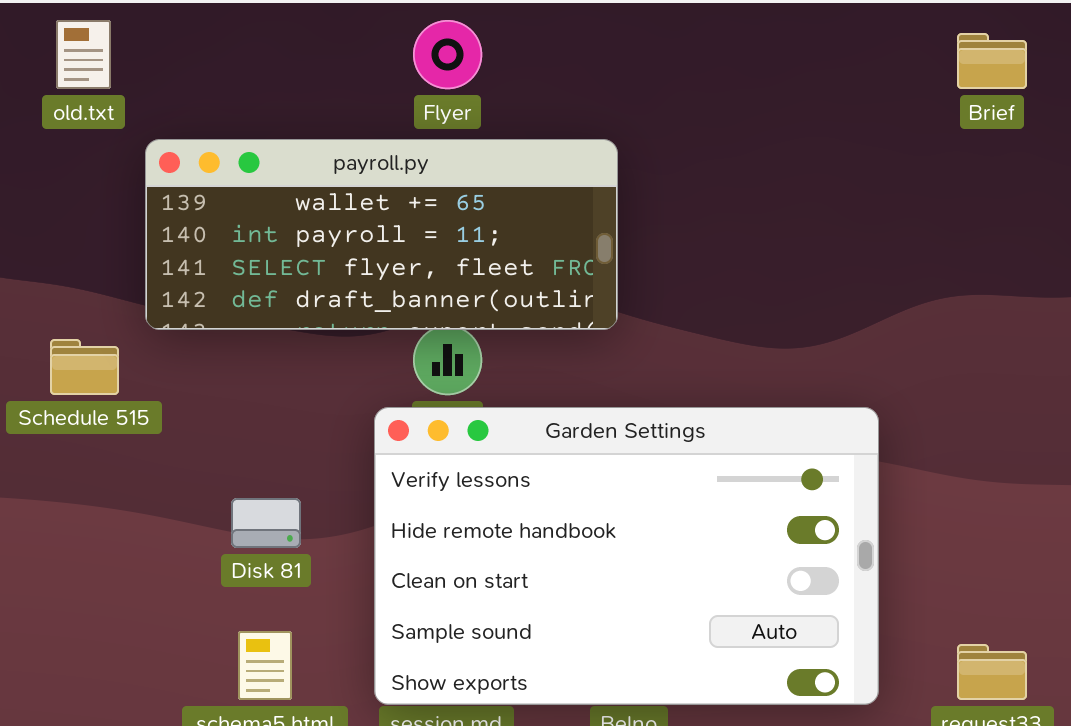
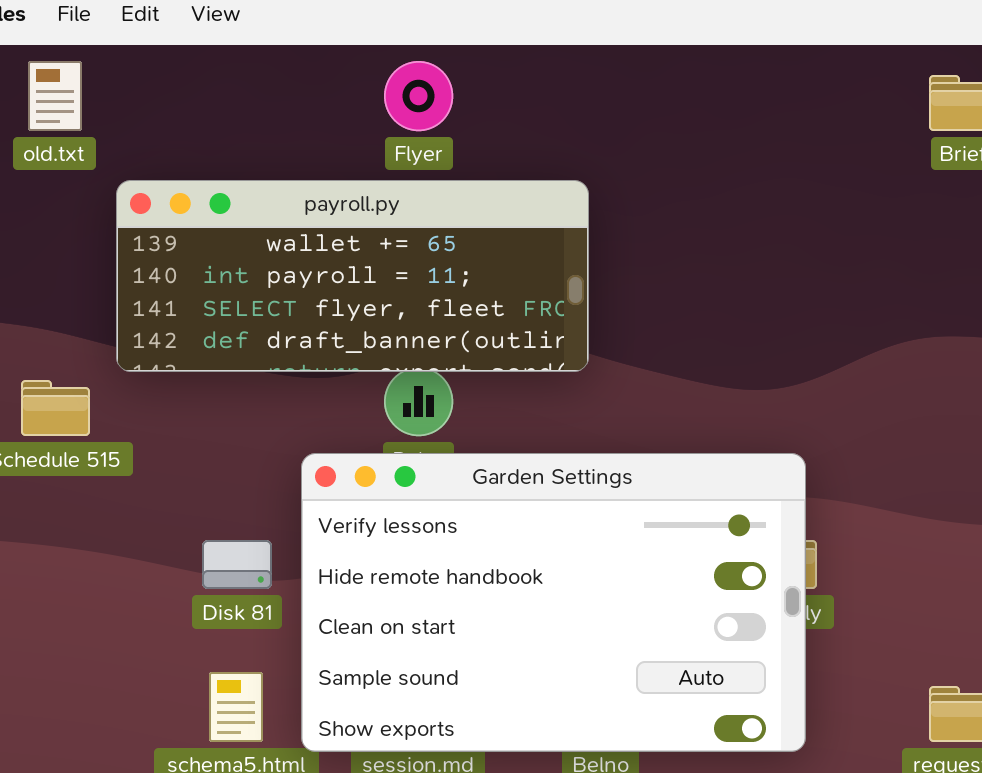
Garden Settings: [374,407,879,705] -> [301,453,806,752], moved

